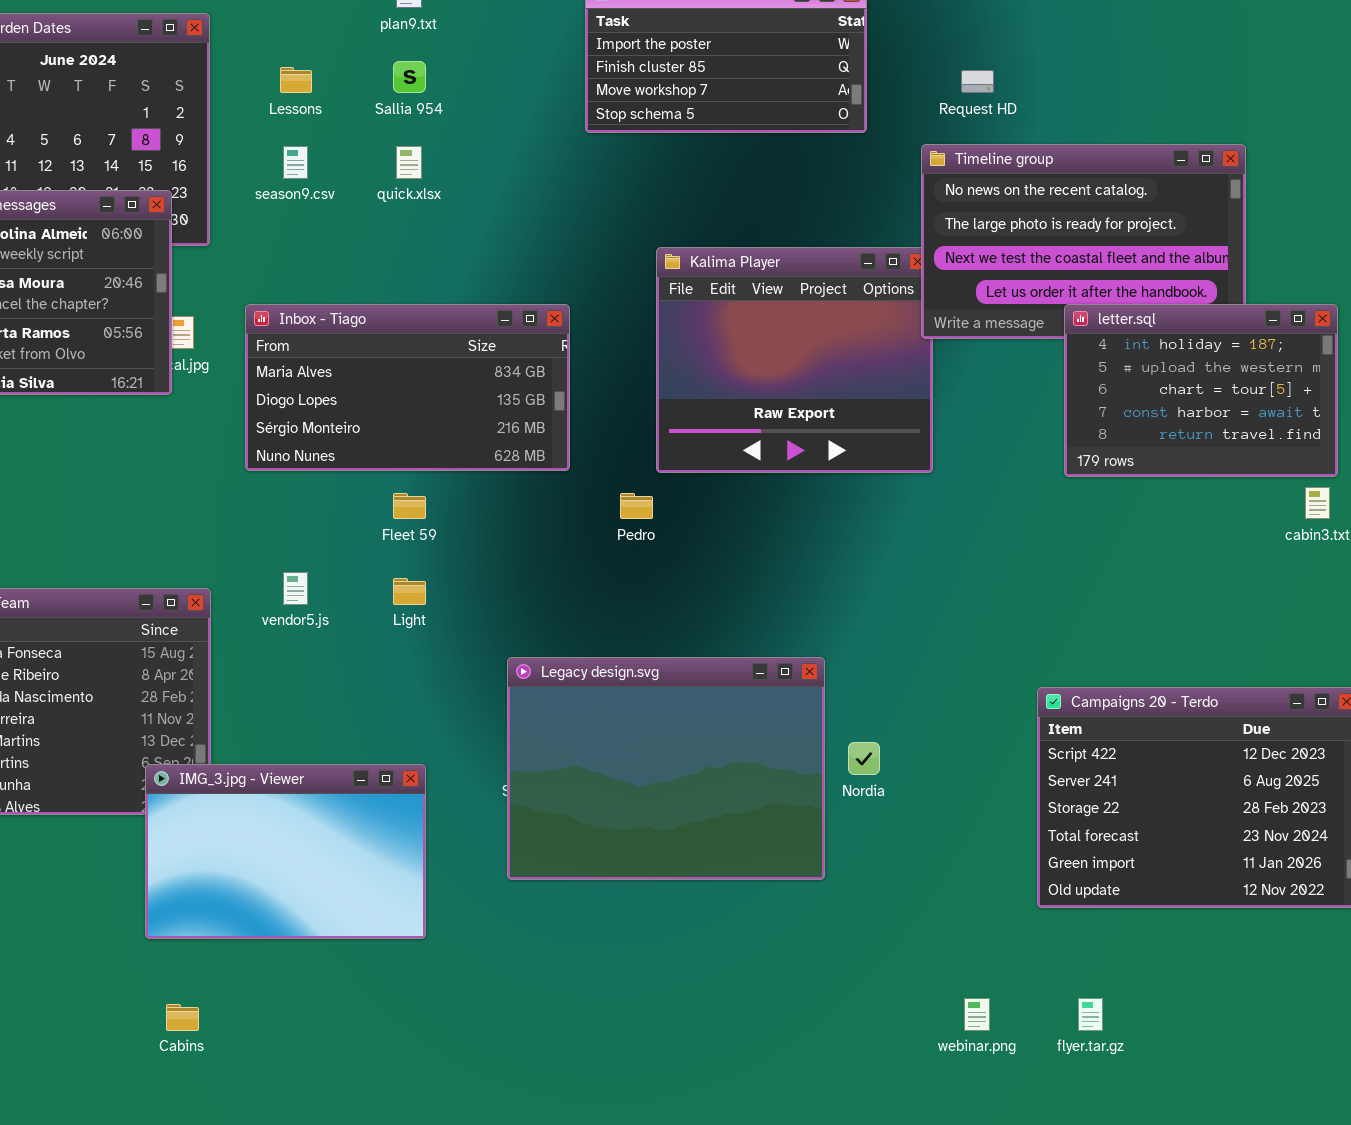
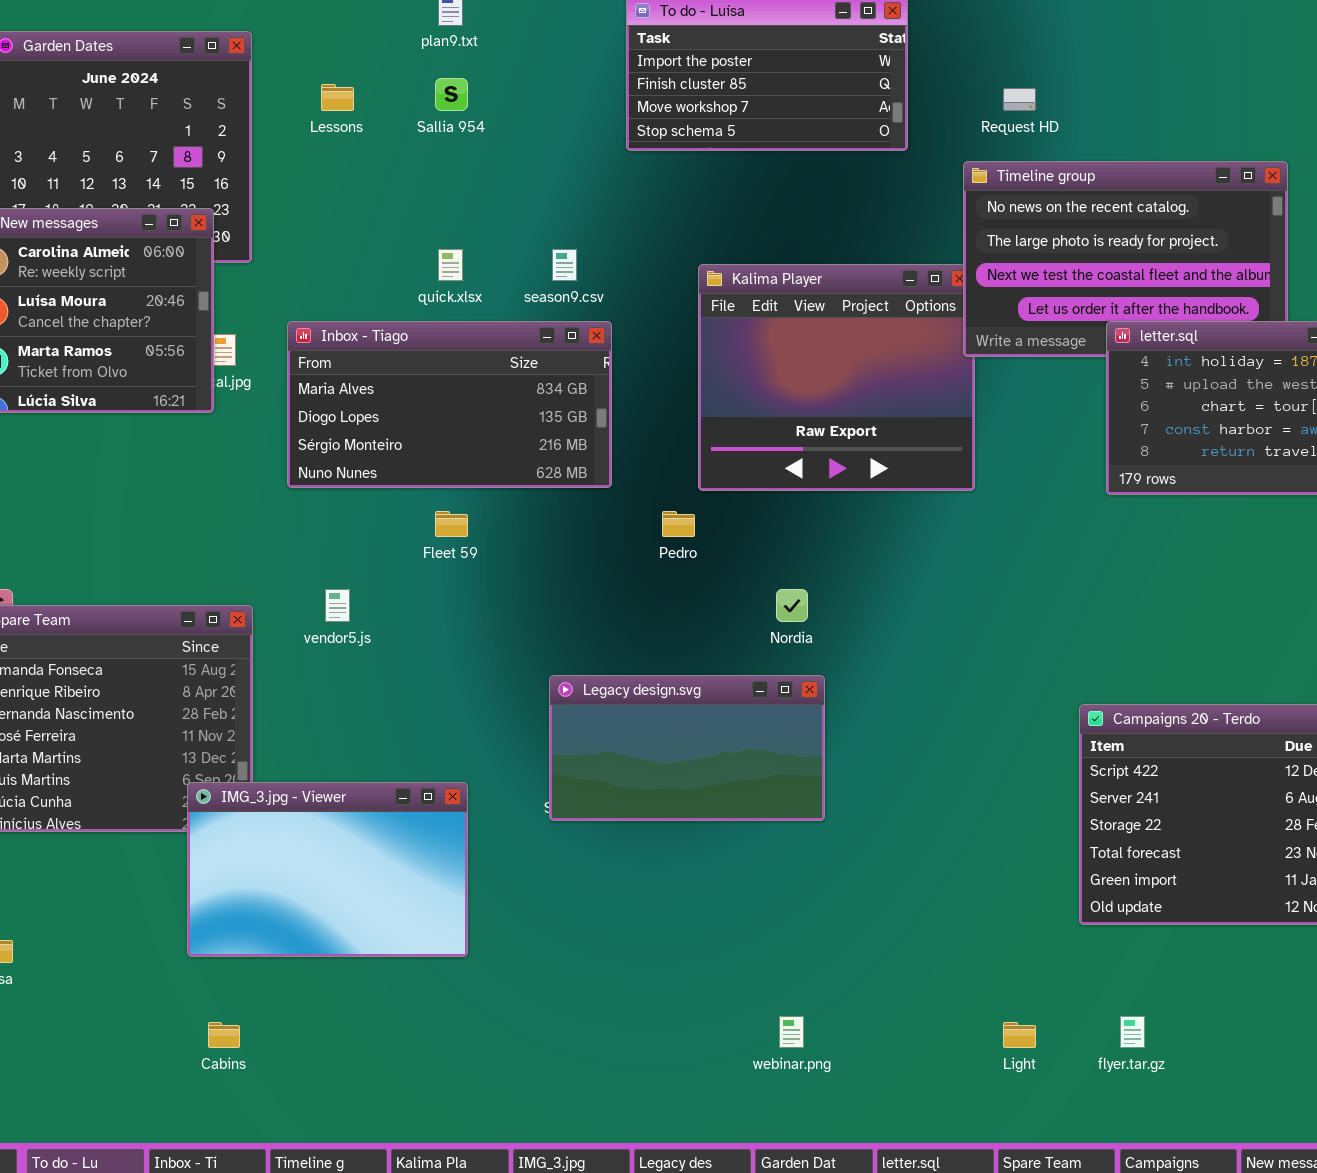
season9.csv: [283,146,308,179] -> [552,249,577,281], moved
quick.xlsx: [396,146,422,179] -> [438,249,463,281], moved
Light: [393,578,426,605] -> [1003,1022,1036,1048], moved
Legacy design.svg: [507,657,825,880] -> [549,675,825,821], resized
Nordia: [848,742,880,775] -> [776,589,808,622], moved
webinar.png: [964,998,990,1031] -> [779,1016,804,1048], moved

